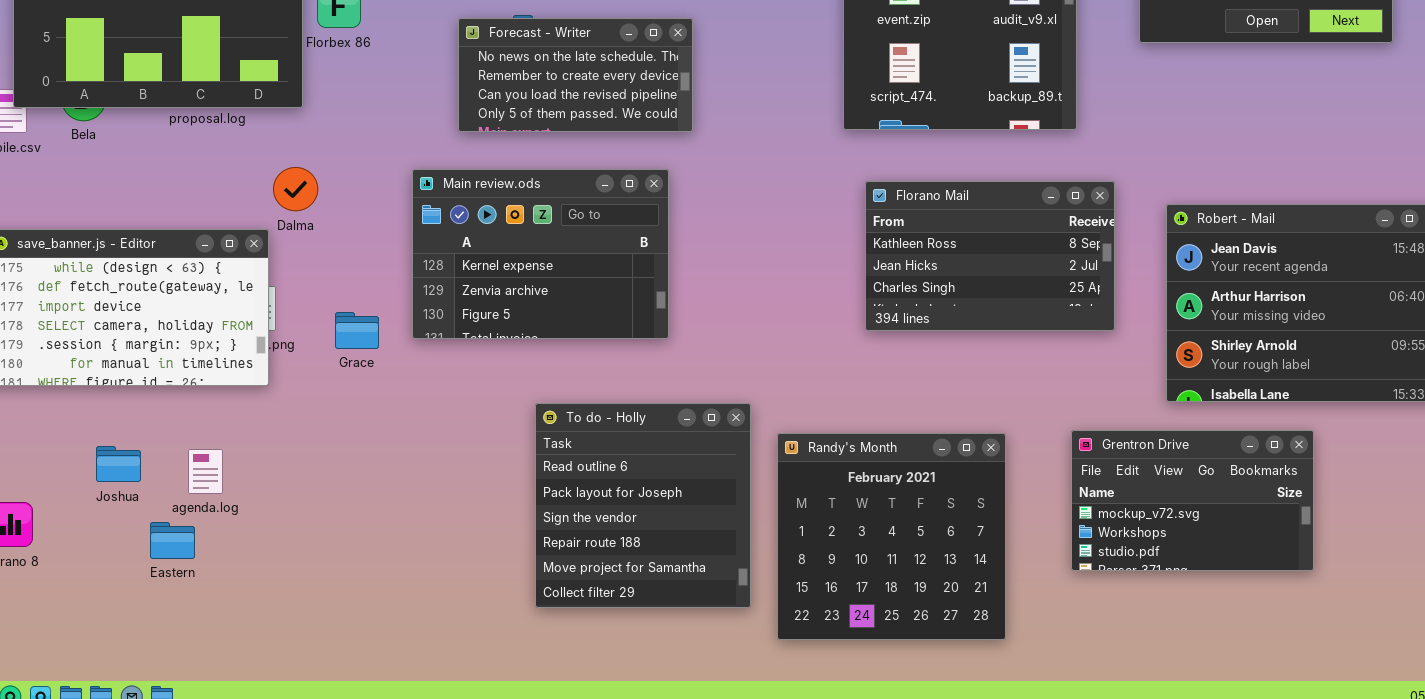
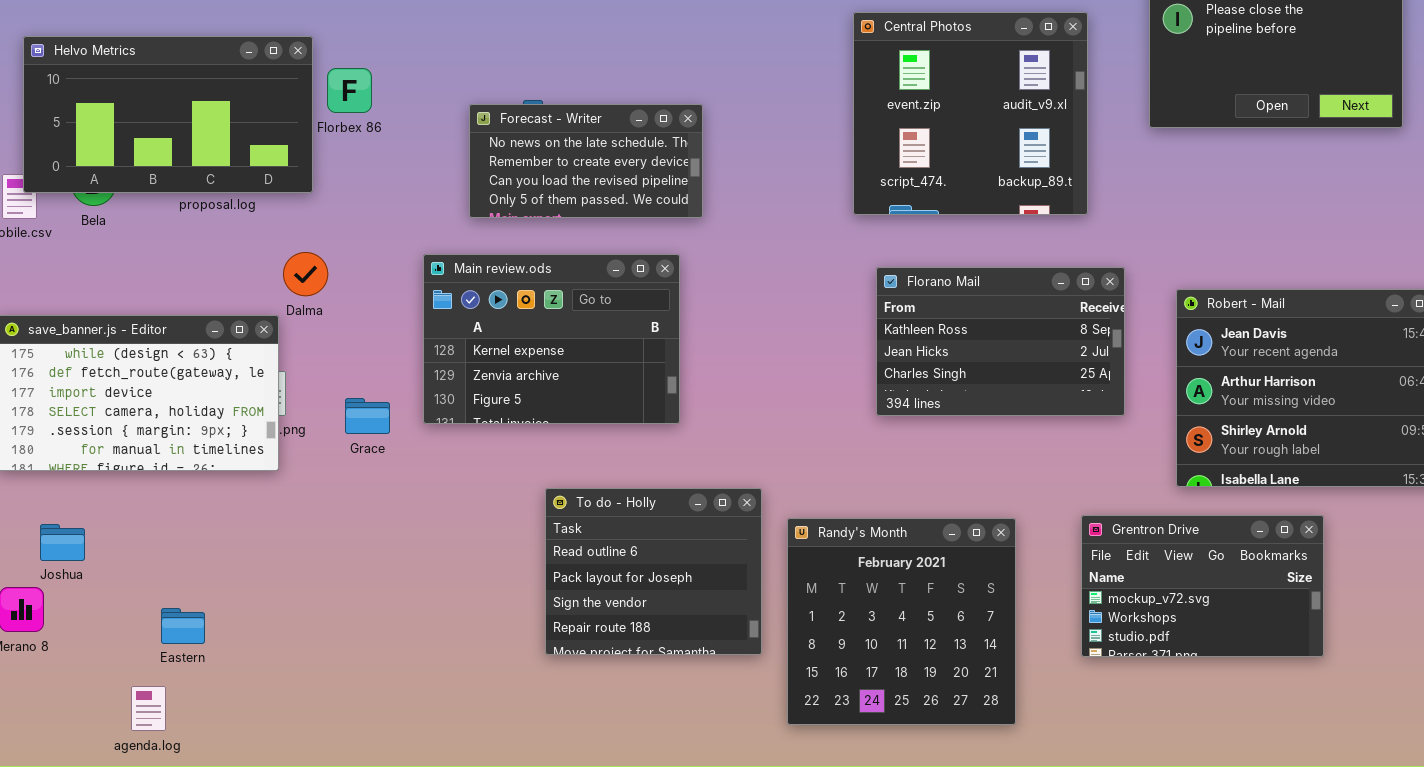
To do - Holly: [535,403,751,608] -> [545,488,762,655], resized
Joshua: [96,446,141,482] -> [40,524,85,561], moved
agenda.log: [188,449,223,494] -> [131,686,166,731], moved

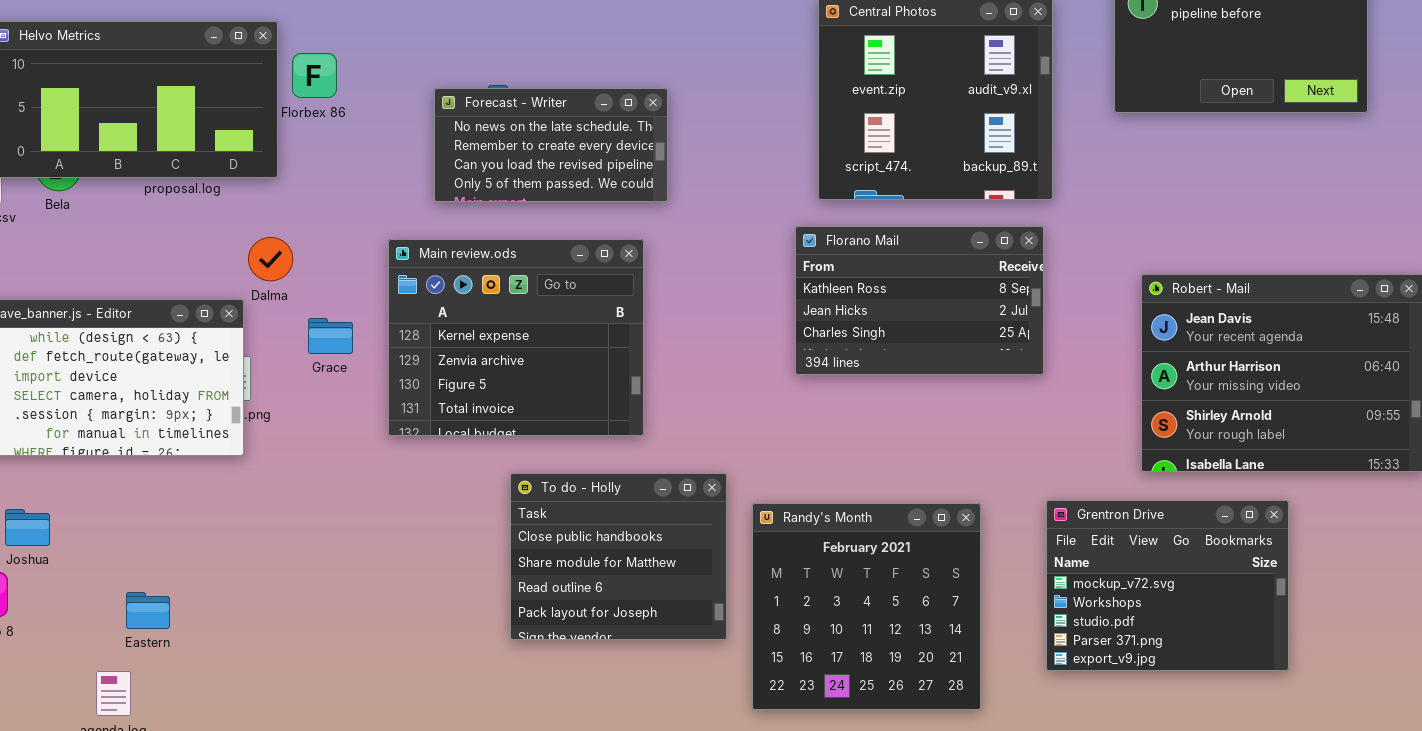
Main review.ods: [423,254,680,424] -> [388,239,644,436], resized
Florano Mail: [876,267,1125,416] -> [795,226,1044,375], moved
Grace: [345,398,390,434] -> [308,318,353,354], moved
To do - Holly: [545,488,762,655] -> [510,473,727,640], scrolled up 2 rows
Grentron Drive: [1081,515,1324,657] -> [1046,500,1289,671], resized

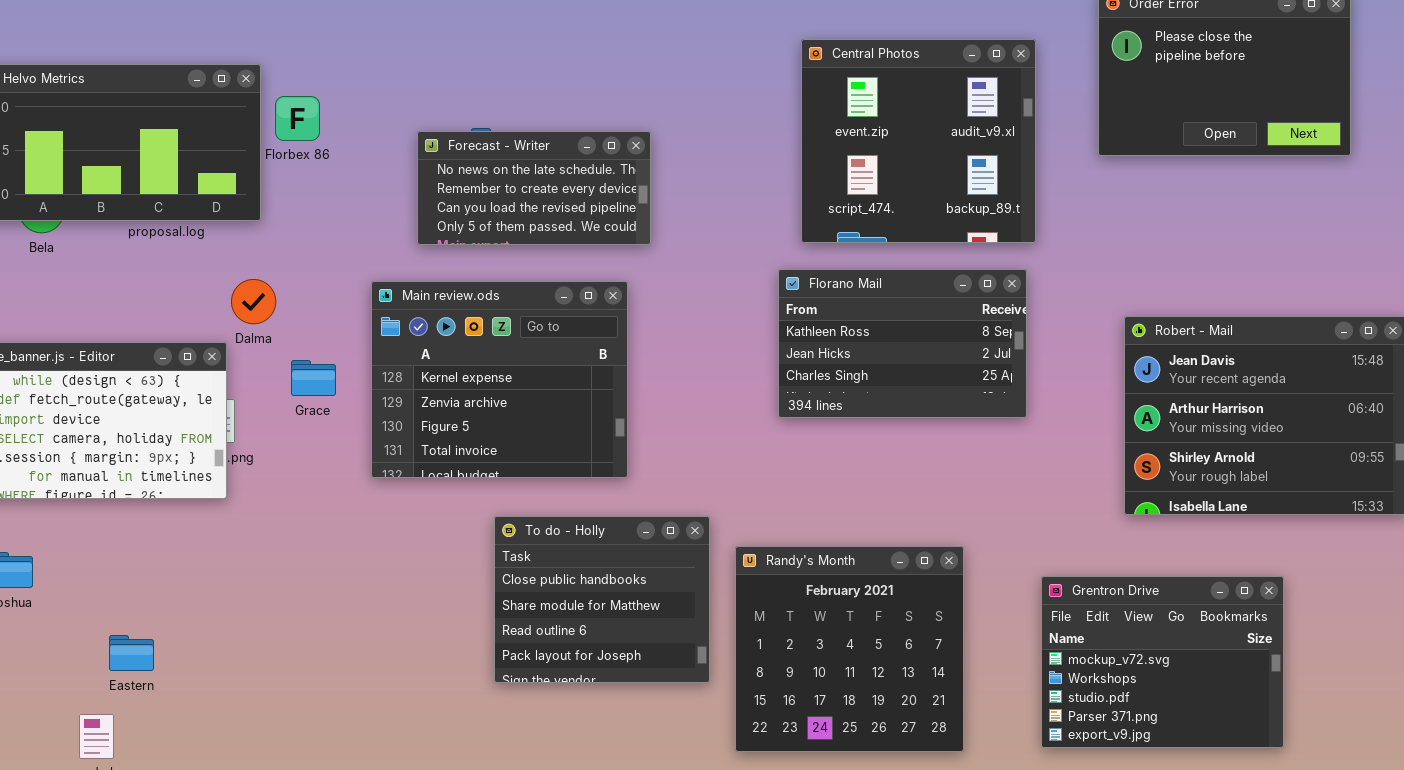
Grentron Drive: [1046,500,1289,671] -> [1041,576,1284,748], moved

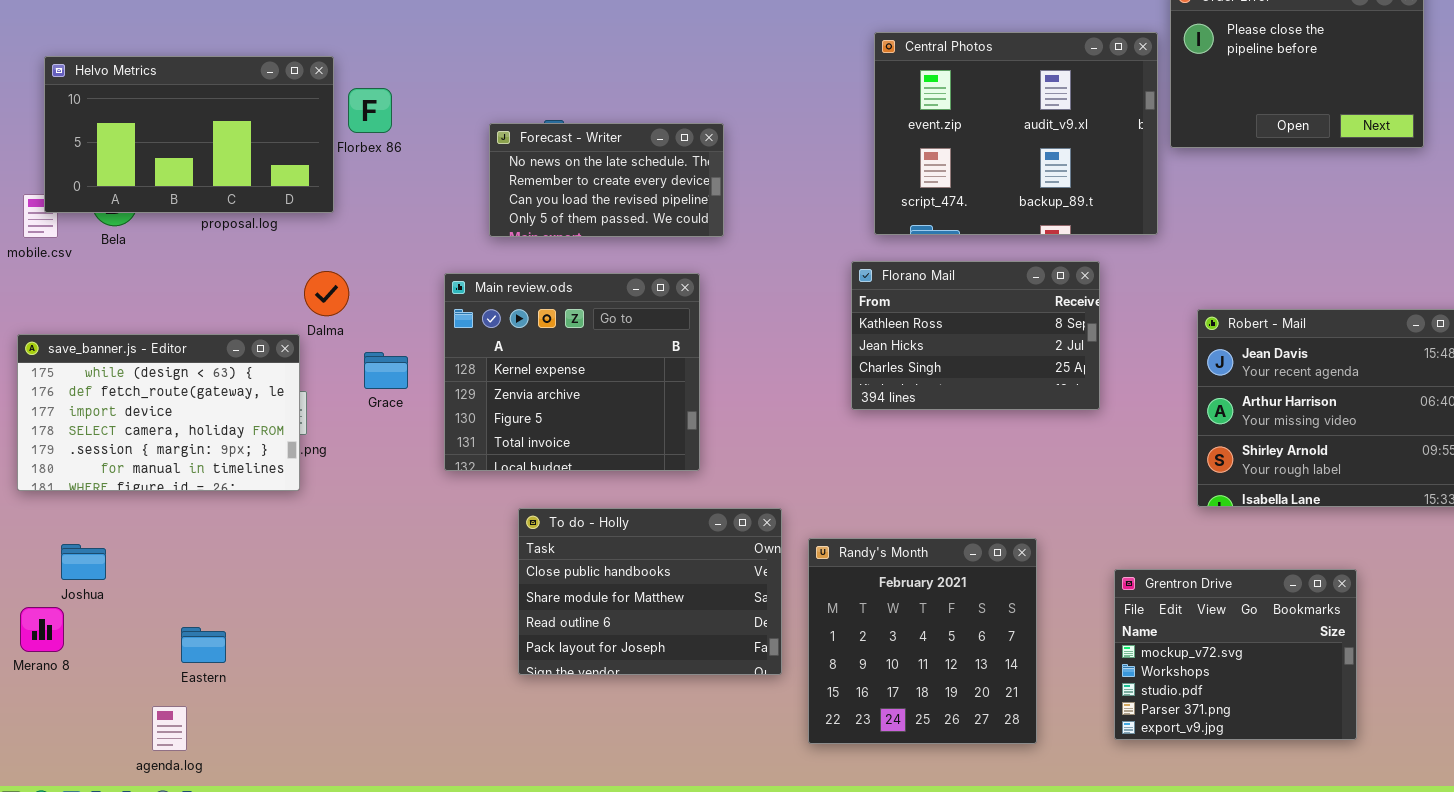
Central Photos: [801,39,1036,243] -> [874,32,1158,235], resized
To do - Holly: [494,516,710,683] -> [518,508,782,675], resized

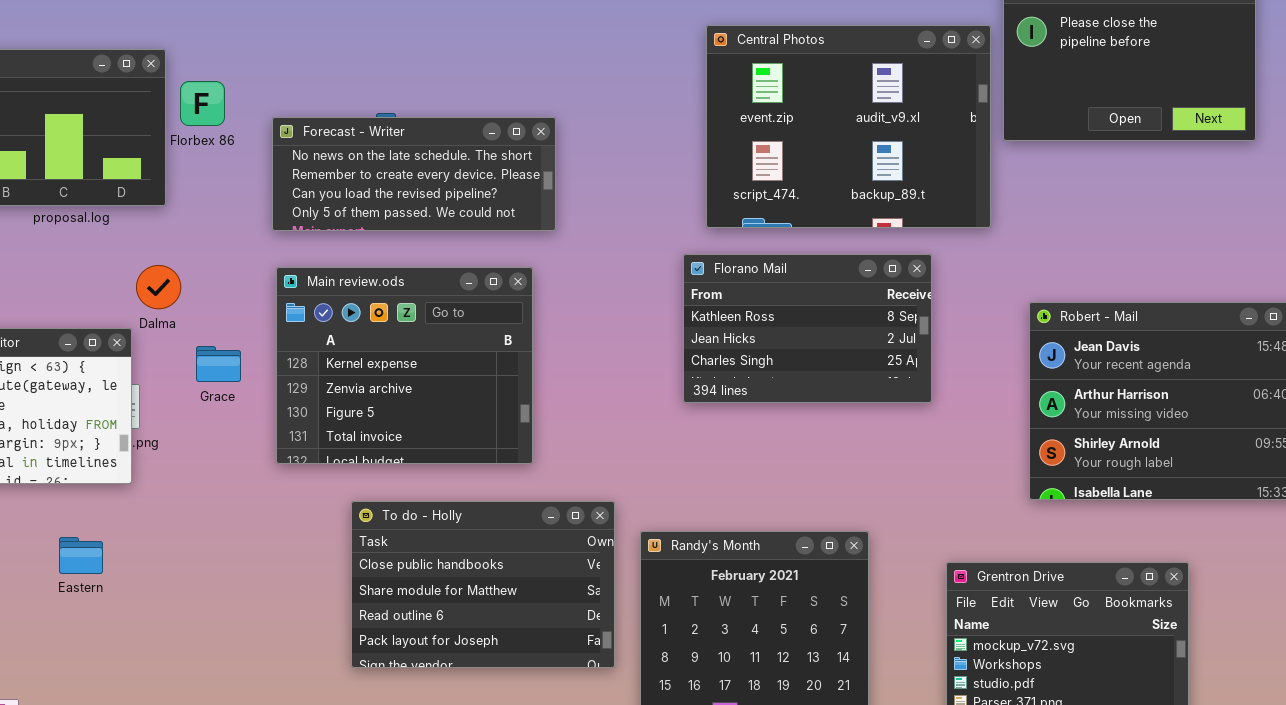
Forecast - Writer: [489,123,724,237] -> [272,117,556,231], resized
Eastern: [181,627,226,663] -> [59,537,103,574], moved

